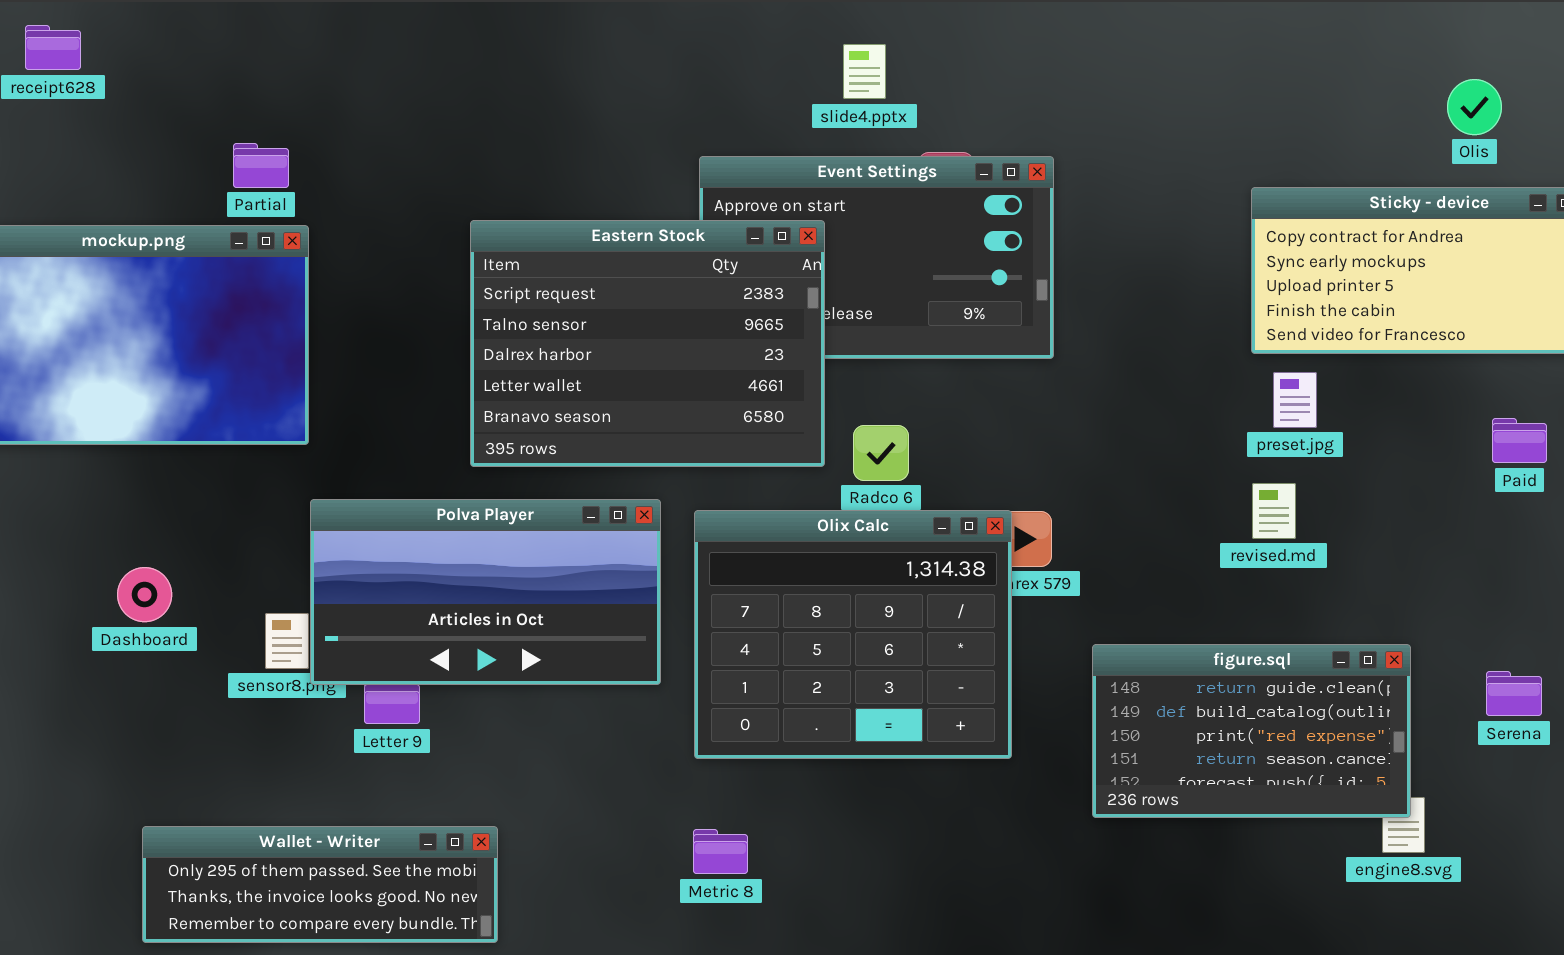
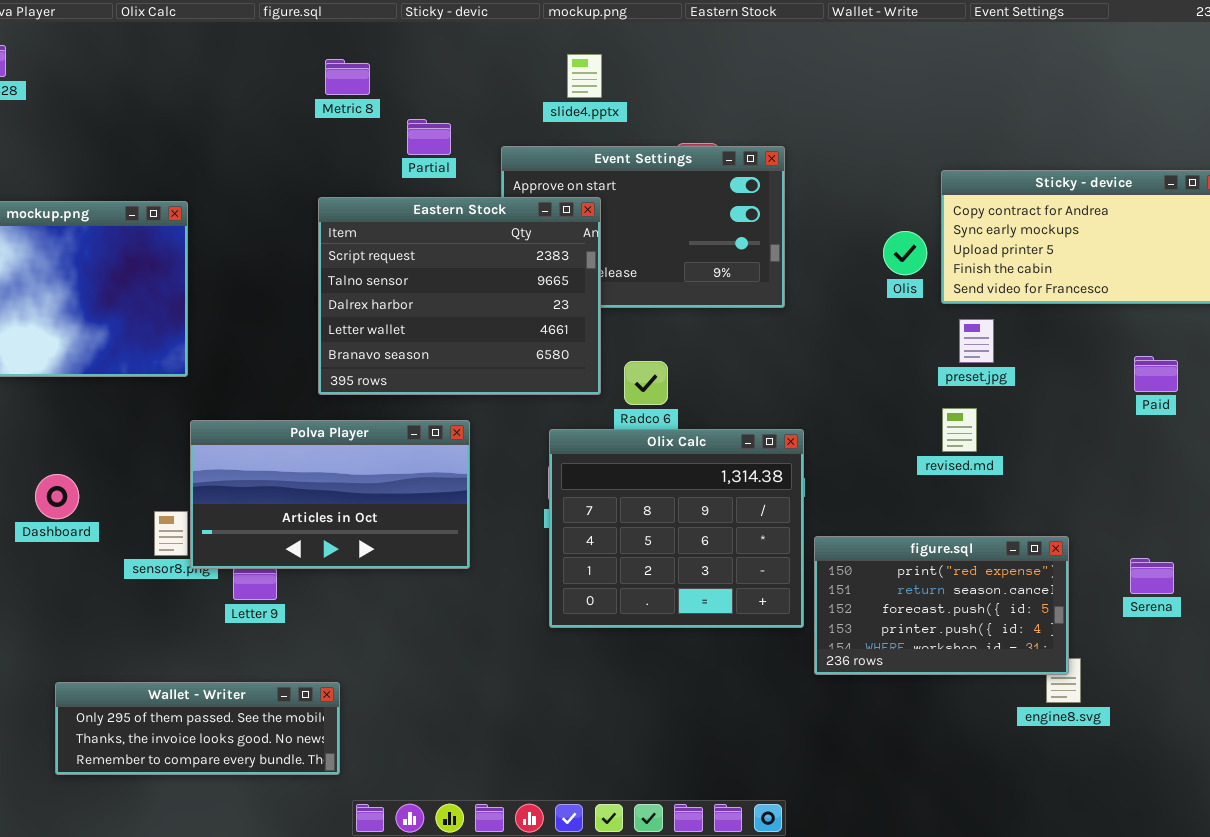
slide4.pptx: [843,44,886,99] -> [567,54,602,98], moved
Olis: [1447,79,1502,135] -> [883,231,927,275], moved
Partial: [233,143,289,188] -> [407,119,451,155], moved
Olix Calc: [694,510,1012,759] -> [549,429,804,628], moved
figure.sql: [1092,644,1411,818] -> [814,536,1069,675], scrolled down 2 rows
Metric 8: [693,829,748,874] -> [325,59,370,95], moved

